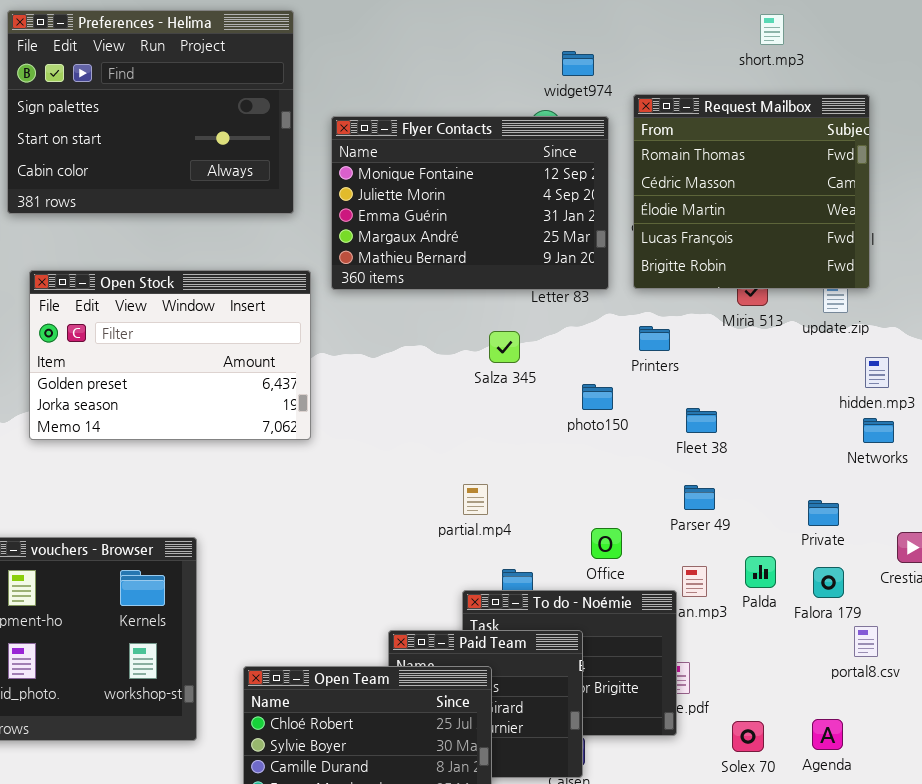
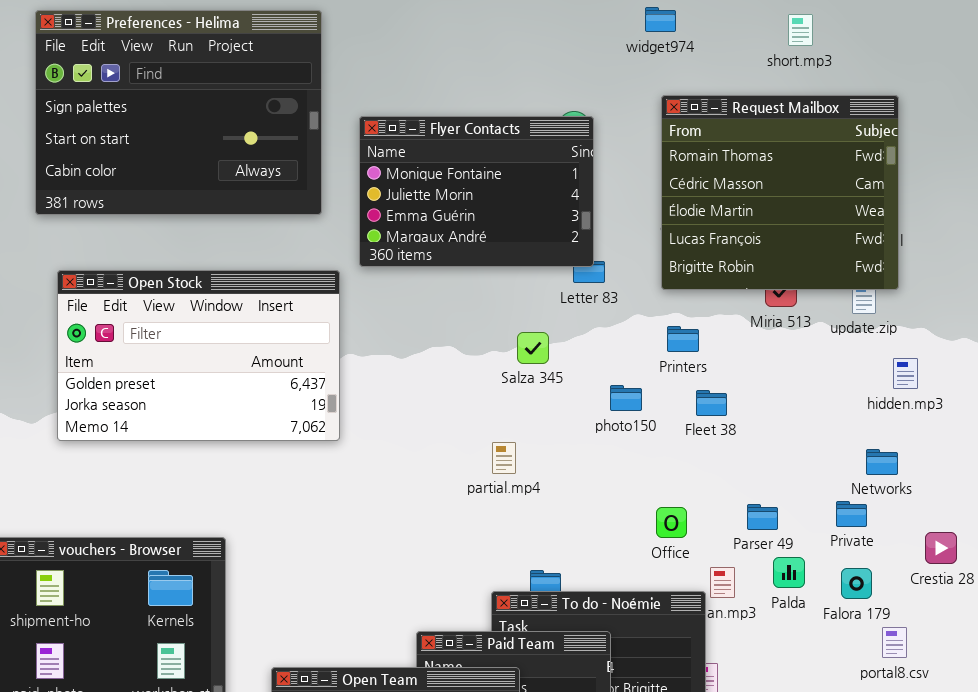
widget974: [562,51,594,76] -> [645,7,676,32], moved
Flyer Contacts: [331,116,609,290] -> [359,116,594,267], resized
Fleet 38: [686,408,717,433] -> [696,390,727,416], moved
Networks: [863,418,894,443] -> [866,449,898,475], moved
partial.mp4: [463,484,488,515] -> [492,442,516,474], moved
Parser 49: [684,485,715,510] -> [747,504,778,530], moved
Office: [591,528,622,559] -> [656,507,687,538], moved

